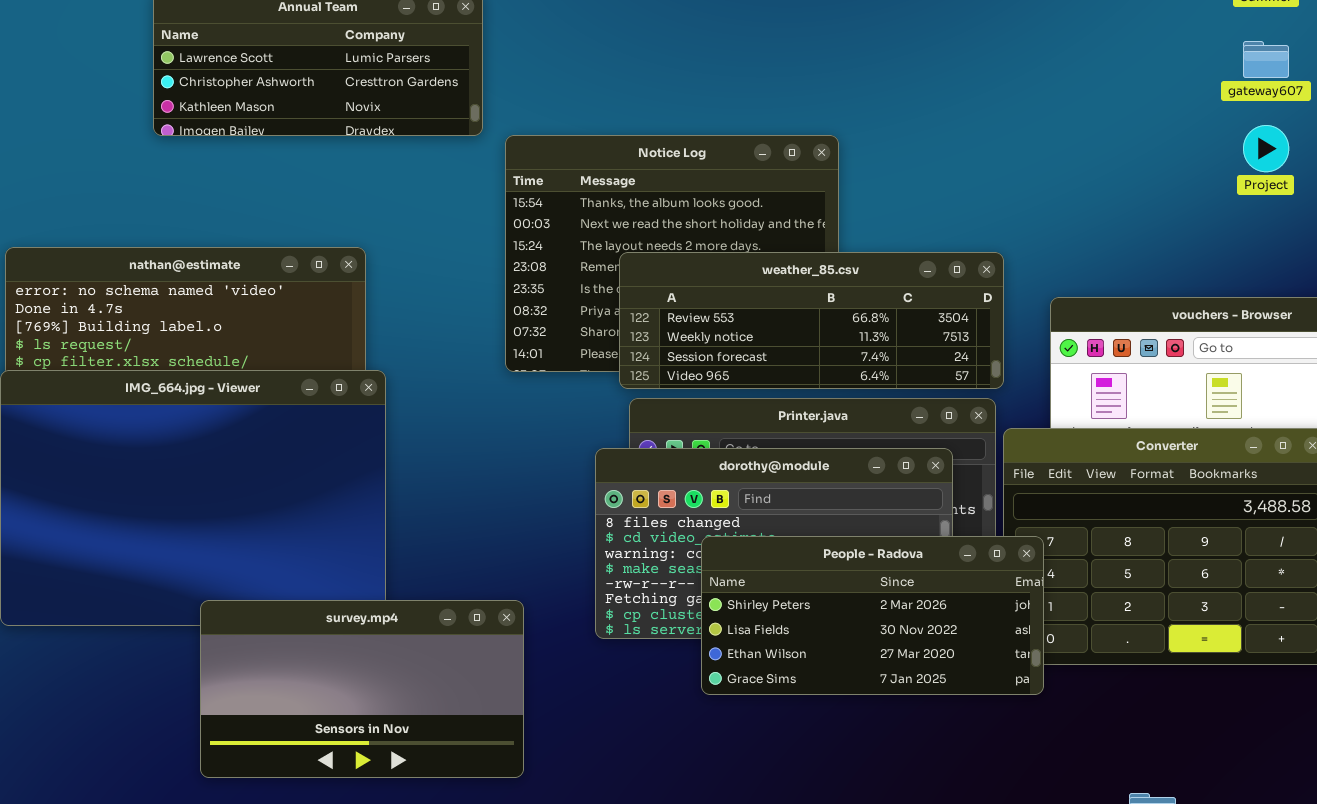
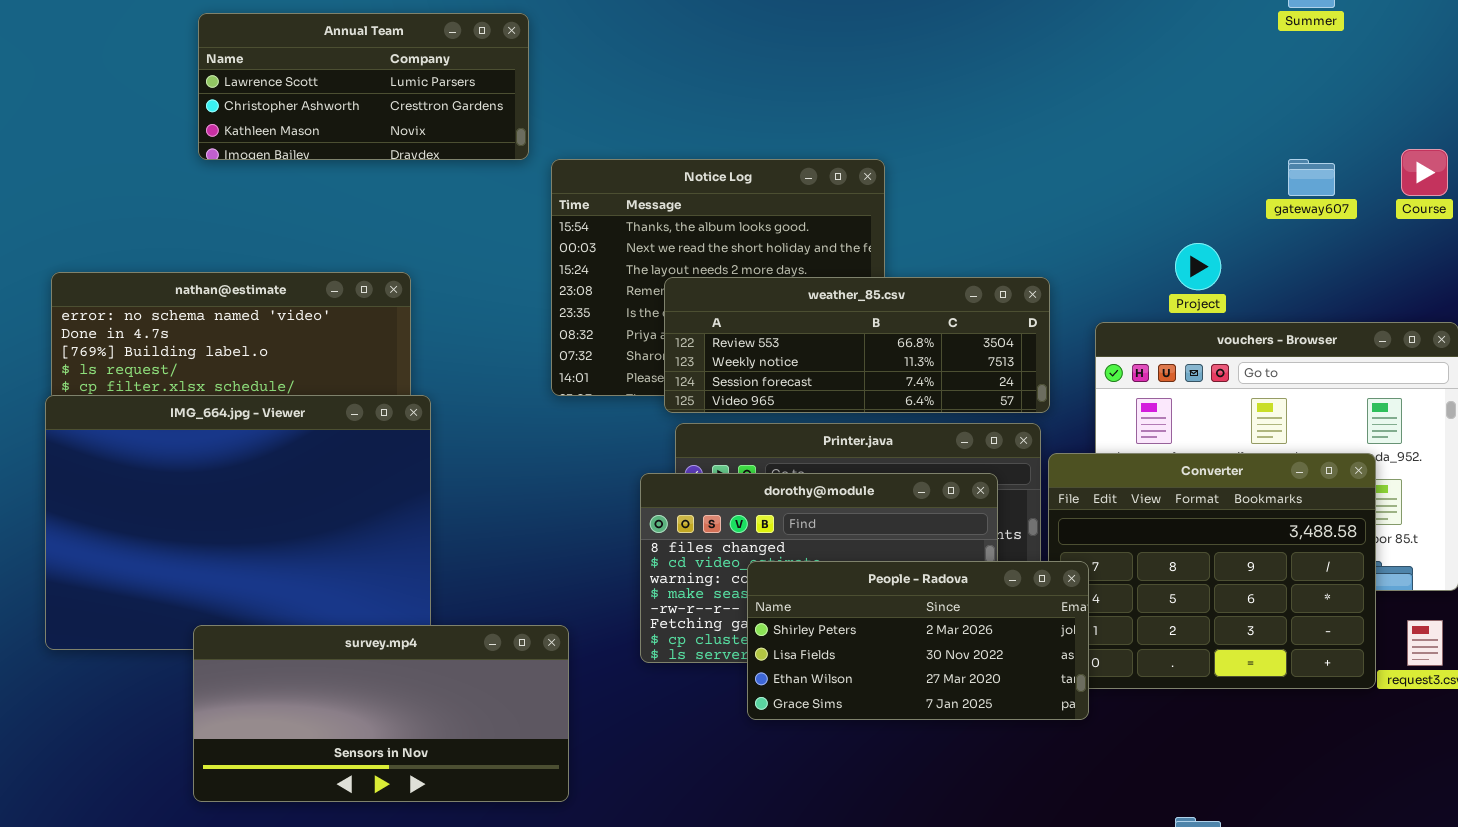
gateway607: [1243,41,1289,78] -> [1288,159,1335,196], moved
Project: [1243,125,1289,172] -> [1175,243,1221,290], moved
survey.mp4: [200,600,524,778] -> [193,625,569,802], resized

